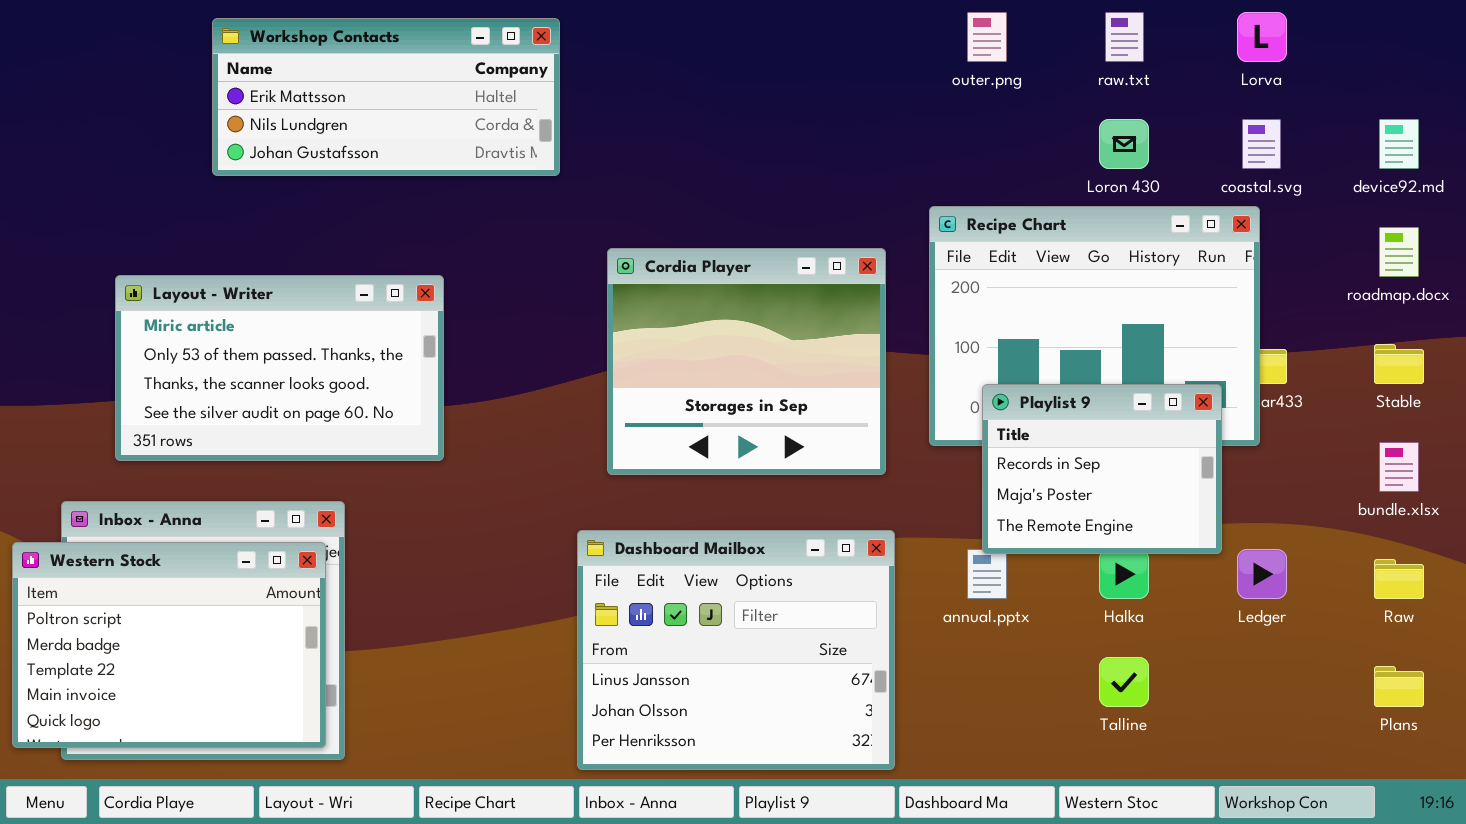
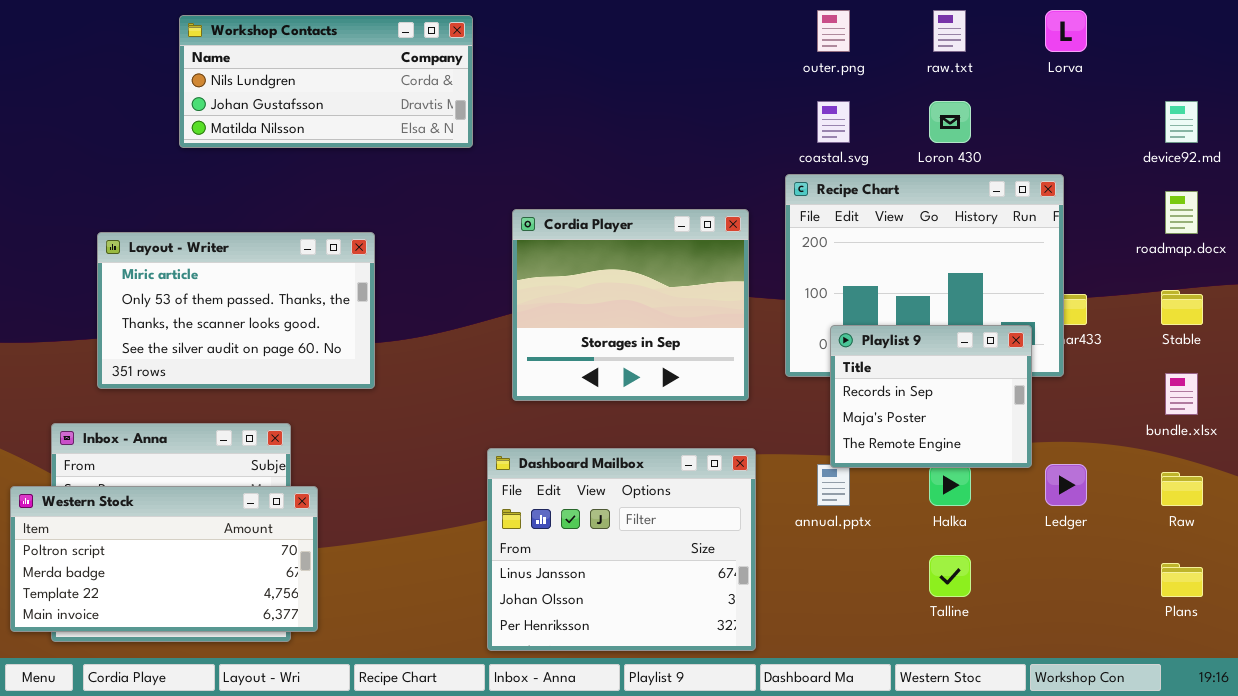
Workshop Contacts: [212,18,560,176] -> [179,15,473,148], scrolled down 1 row
coastal.svg: [1242,119,1281,169] -> [817,101,850,143], moved
Western Stock: [12,542,326,748] -> [10,486,318,632], resized

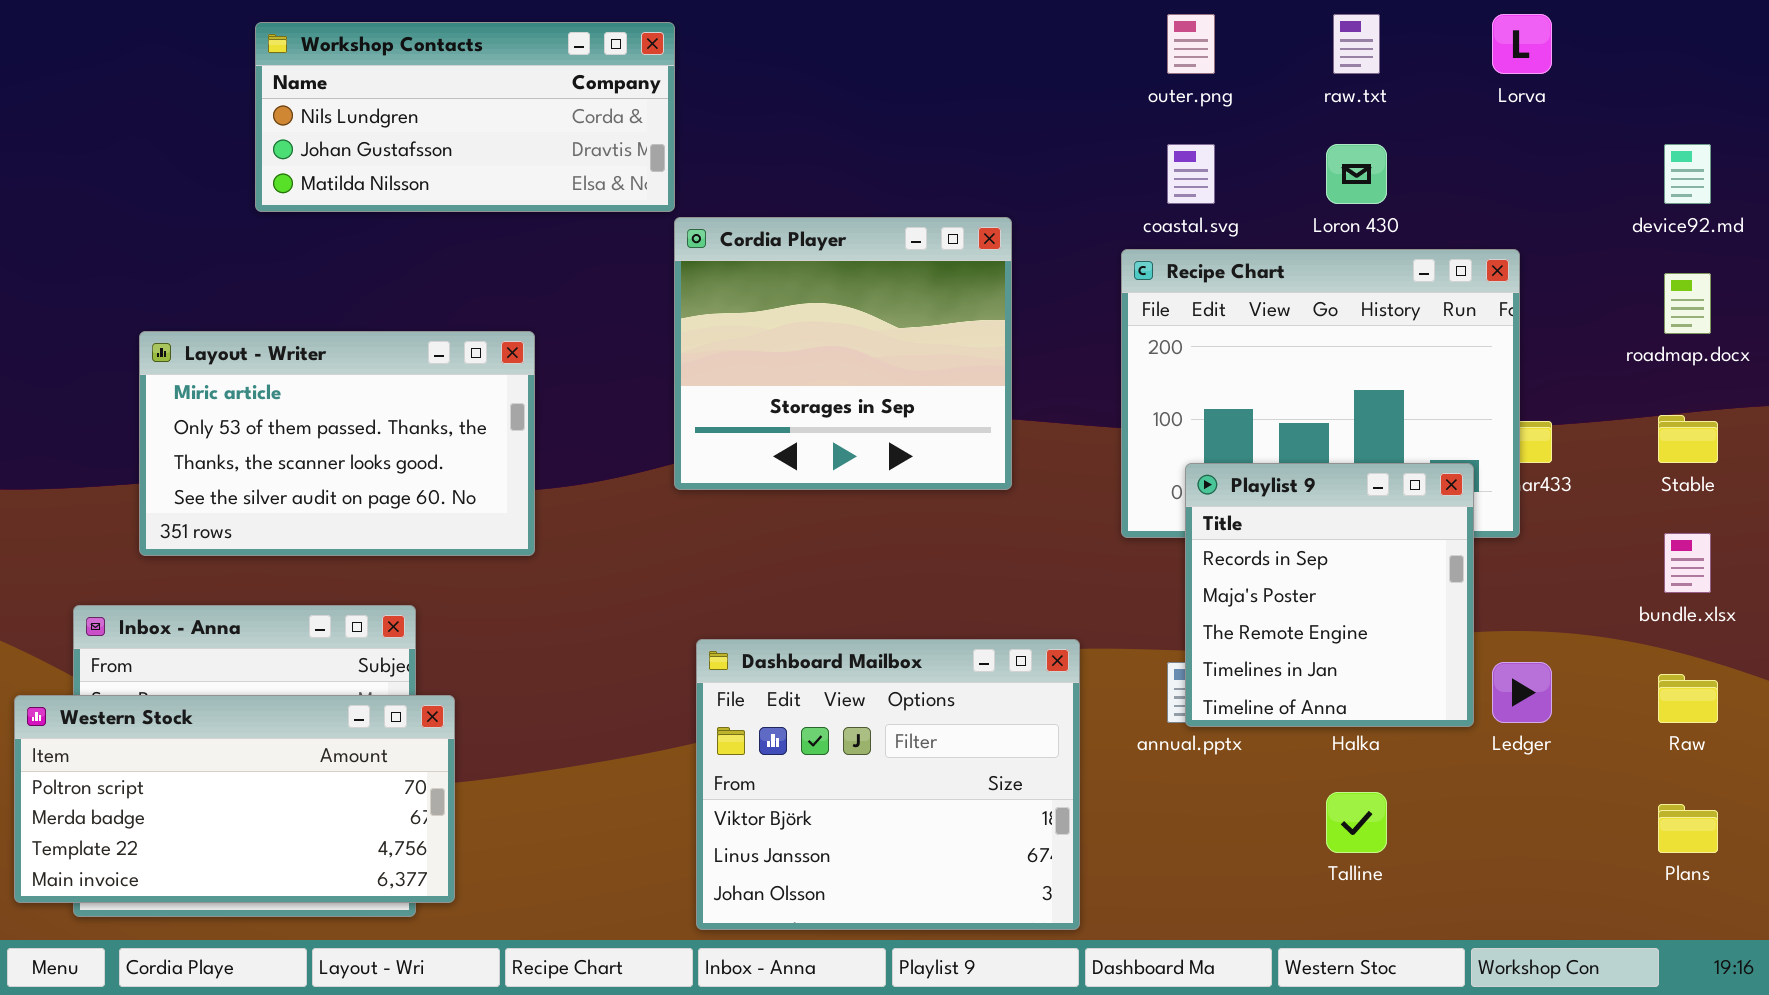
Cordia Player: [512,209,749,401] -> [674,217,1012,490], moved
Playlist 9: [830,325,1032,468] -> [1185,463,1474,727], resized
Dashboard Mailbox: [487,448,756,651] -> [696,639,1080,930], scrolled up 1 row

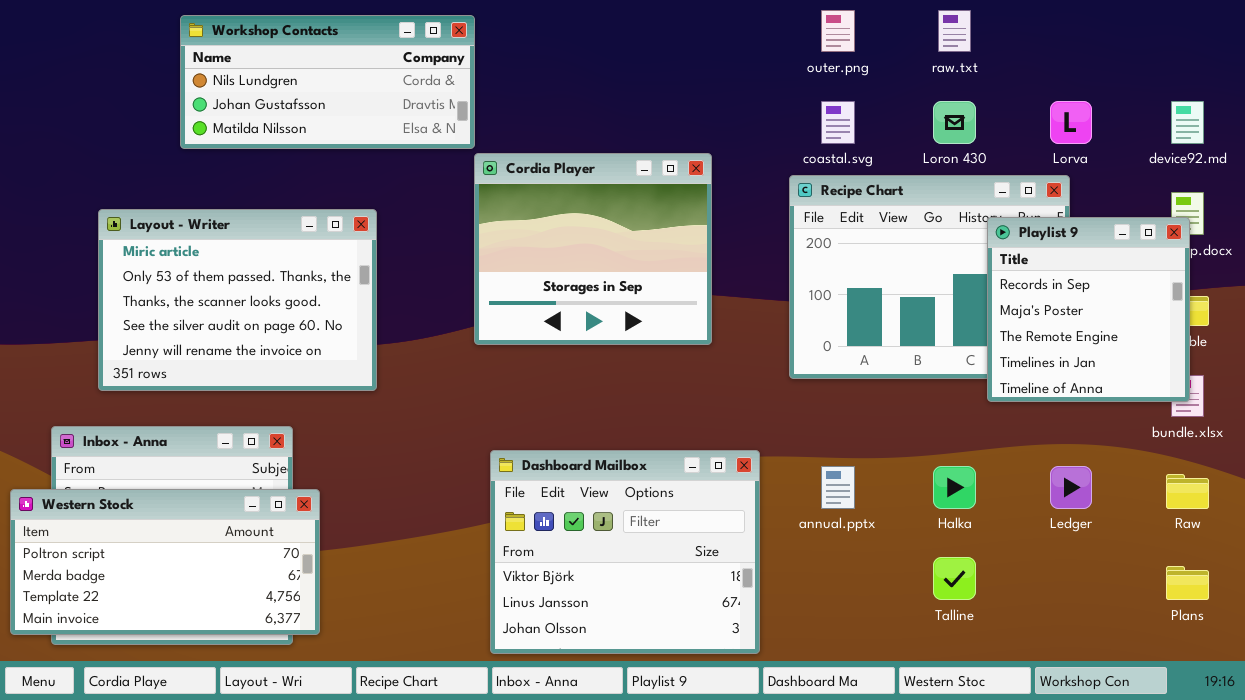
Lorva: [1492,14,1552,74] -> [1050,101,1092,144], moved
Layout - Writer: [139,331,535,556] -> [98,209,377,391], resized
Playlist 9: [1185,463,1474,727] -> [987,217,1190,402], moved

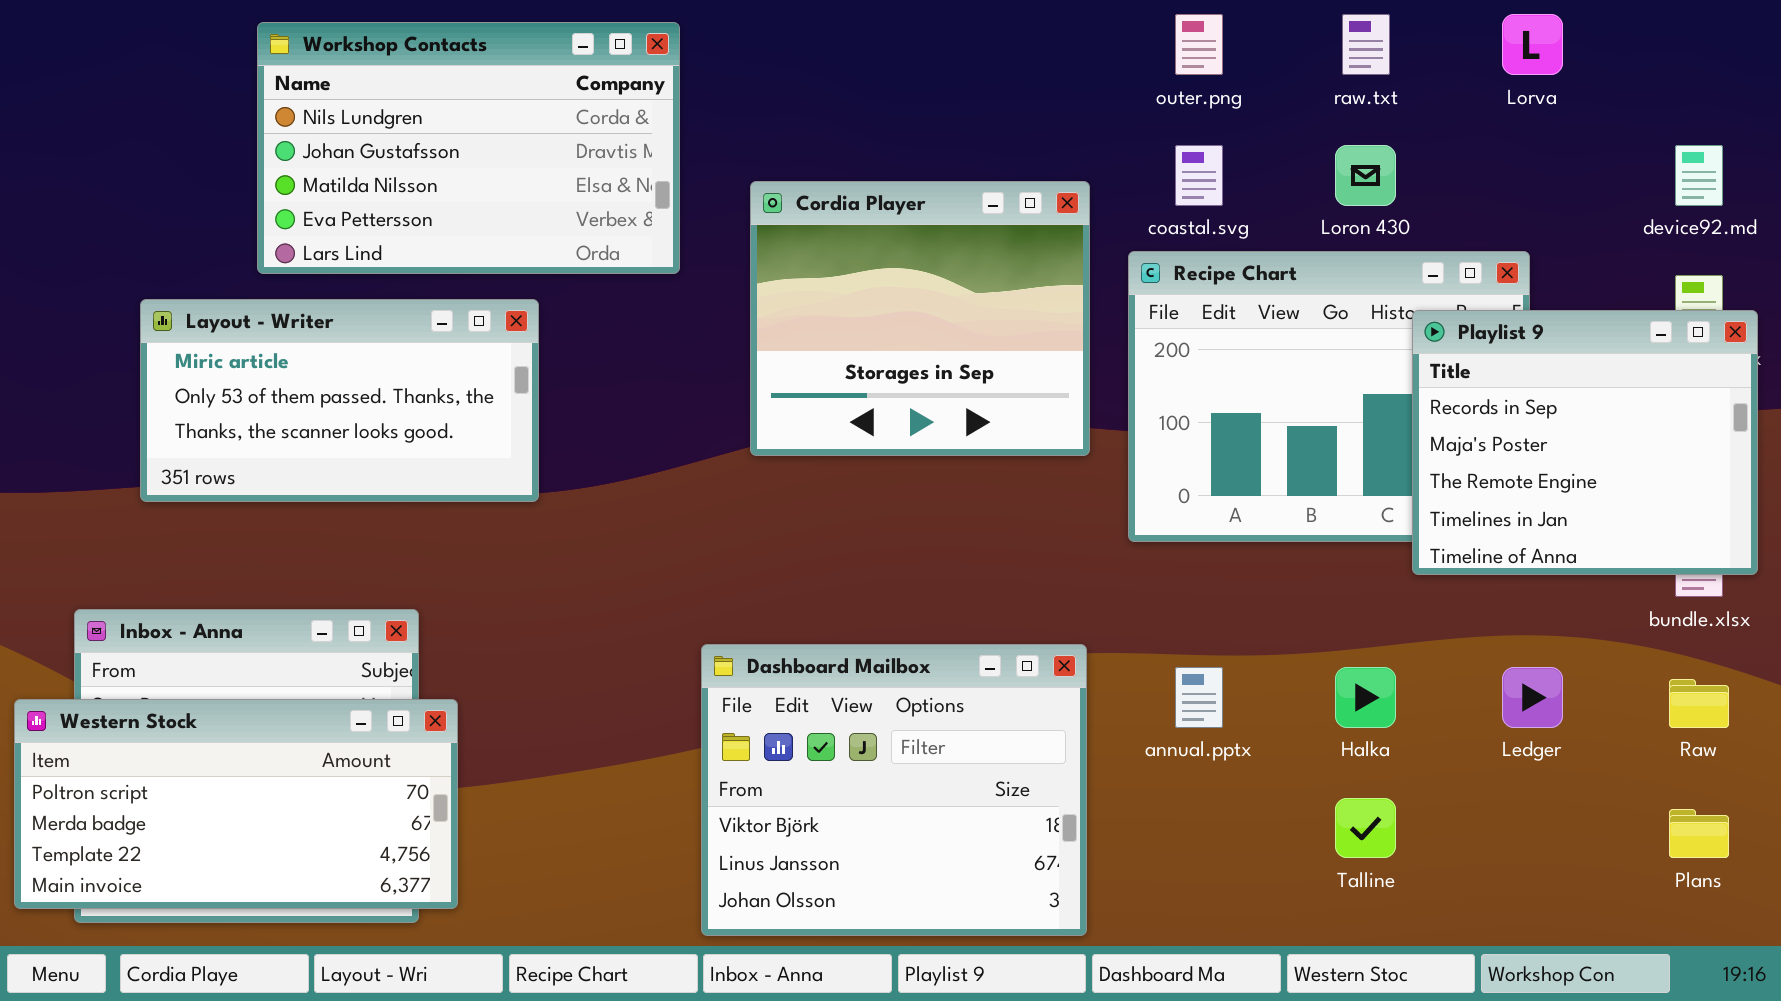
Workshop Contacts: [180,15,475,149] -> [257,22,680,274], resized
Lorva: [1050,101,1092,144] -> [1502,14,1563,75], moved
Cordia Player: [474,153,712,345] -> [750,181,1090,456], moved
Layout - Writer: [98,209,377,391] -> [140,299,539,502], resized
Playlist 9: [987,217,1190,402] -> [1412,310,1758,575], resized

